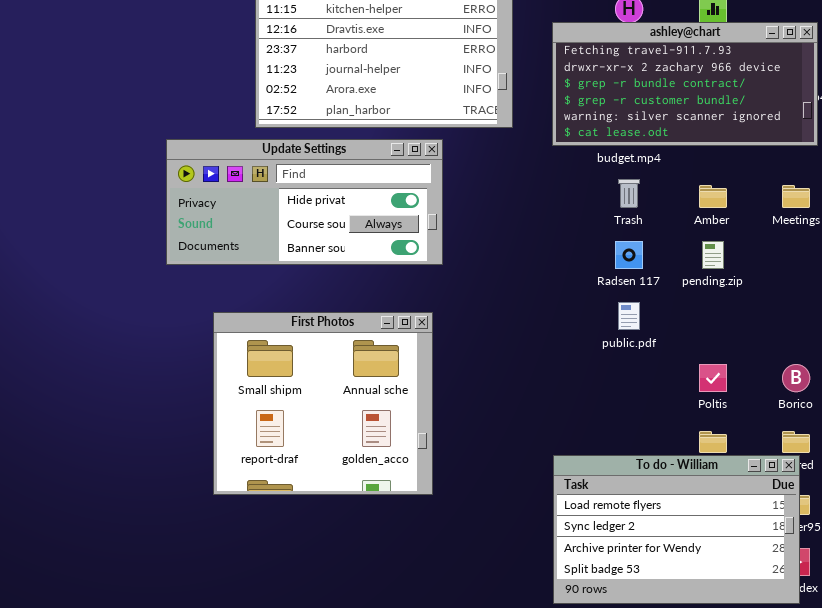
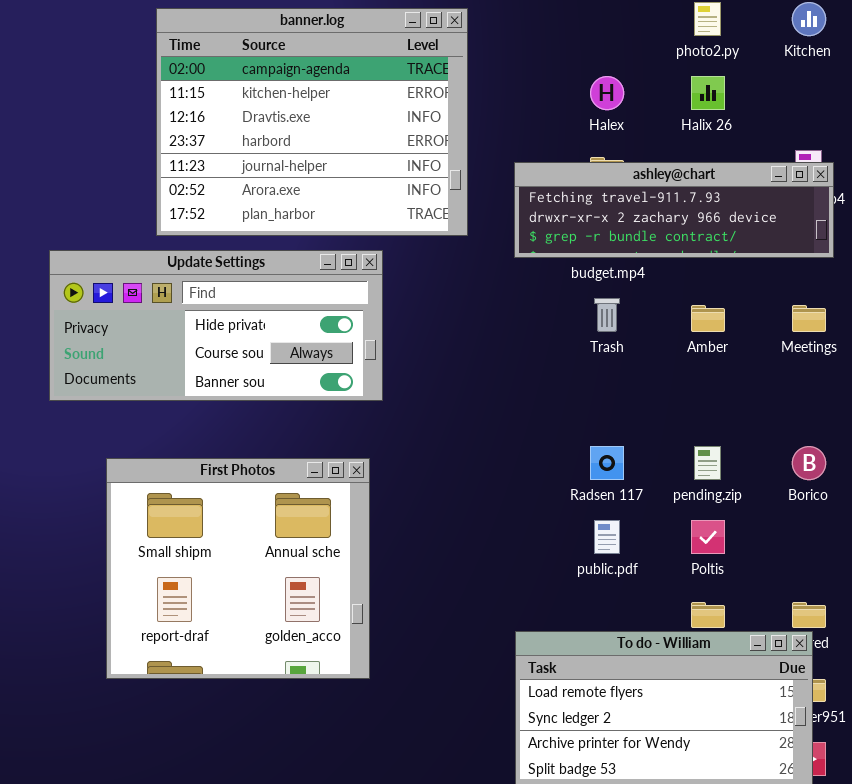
ashley@chart: [552,22,818,146] -> [514,162,834,258], resized
Radsen 117: [615,241,643,269] -> [590,446,624,480], moved
pending.zip: [702,241,724,269] -> [694,446,721,480], moved
public.pdf: [618,302,640,330] -> [594,520,620,554], moved
Borico: [782,364,810,392] -> [792,446,826,480], moved

